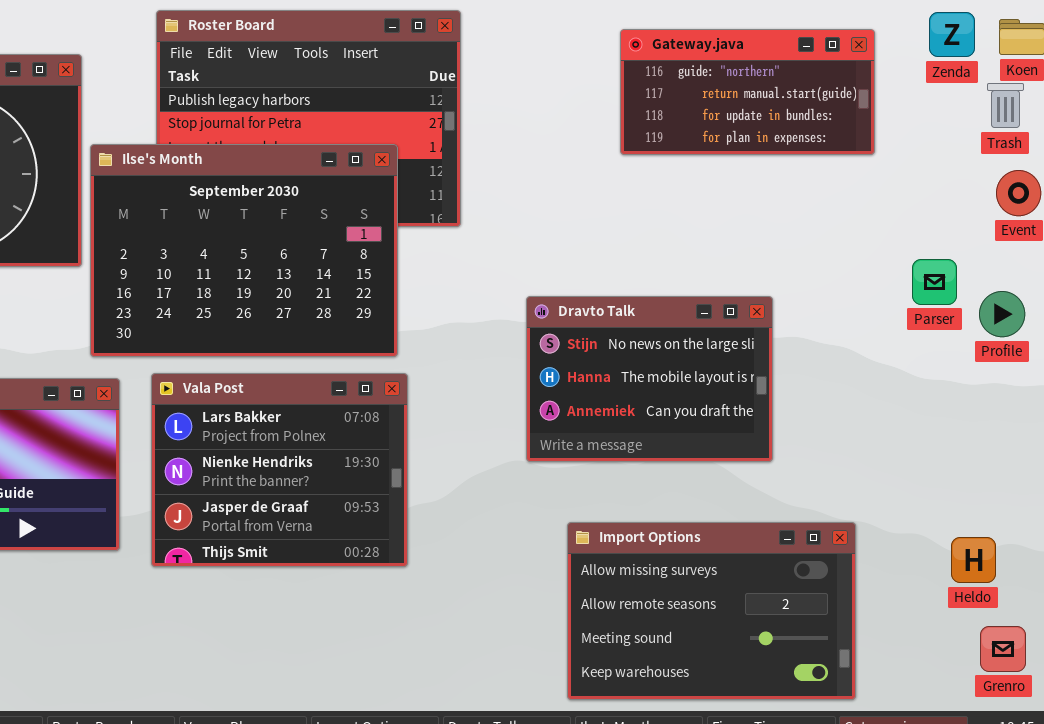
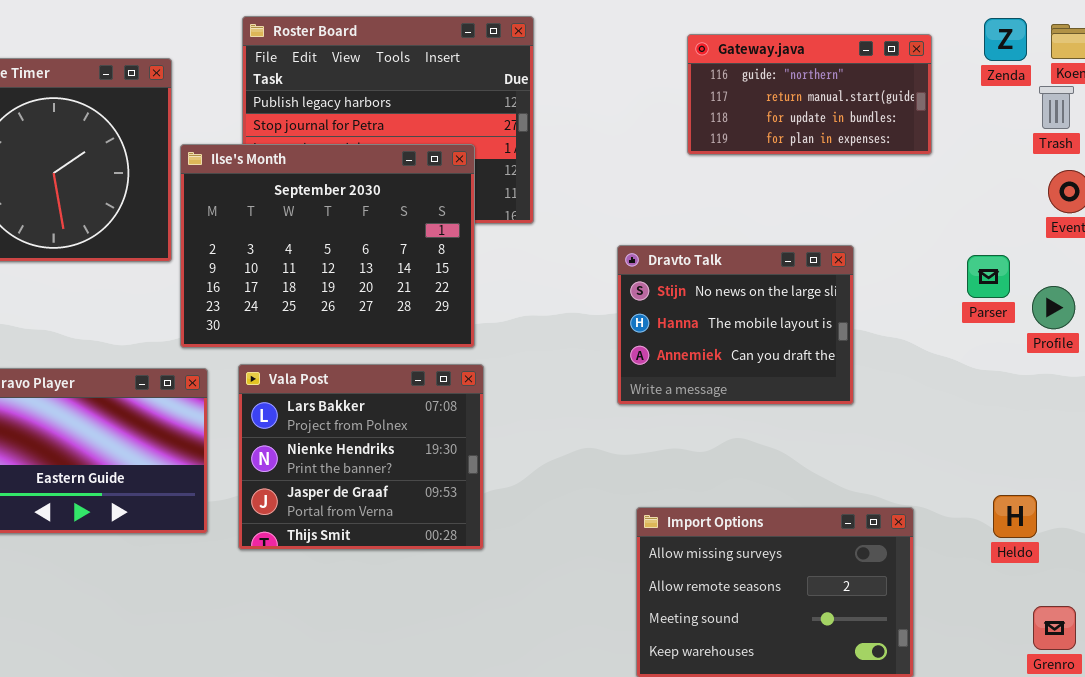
Dravto Talk: [526,296,773,462] -> [617,245,854,405], moved
Heldo: [951,537,996,583] -> [993,495,1037,538], moved

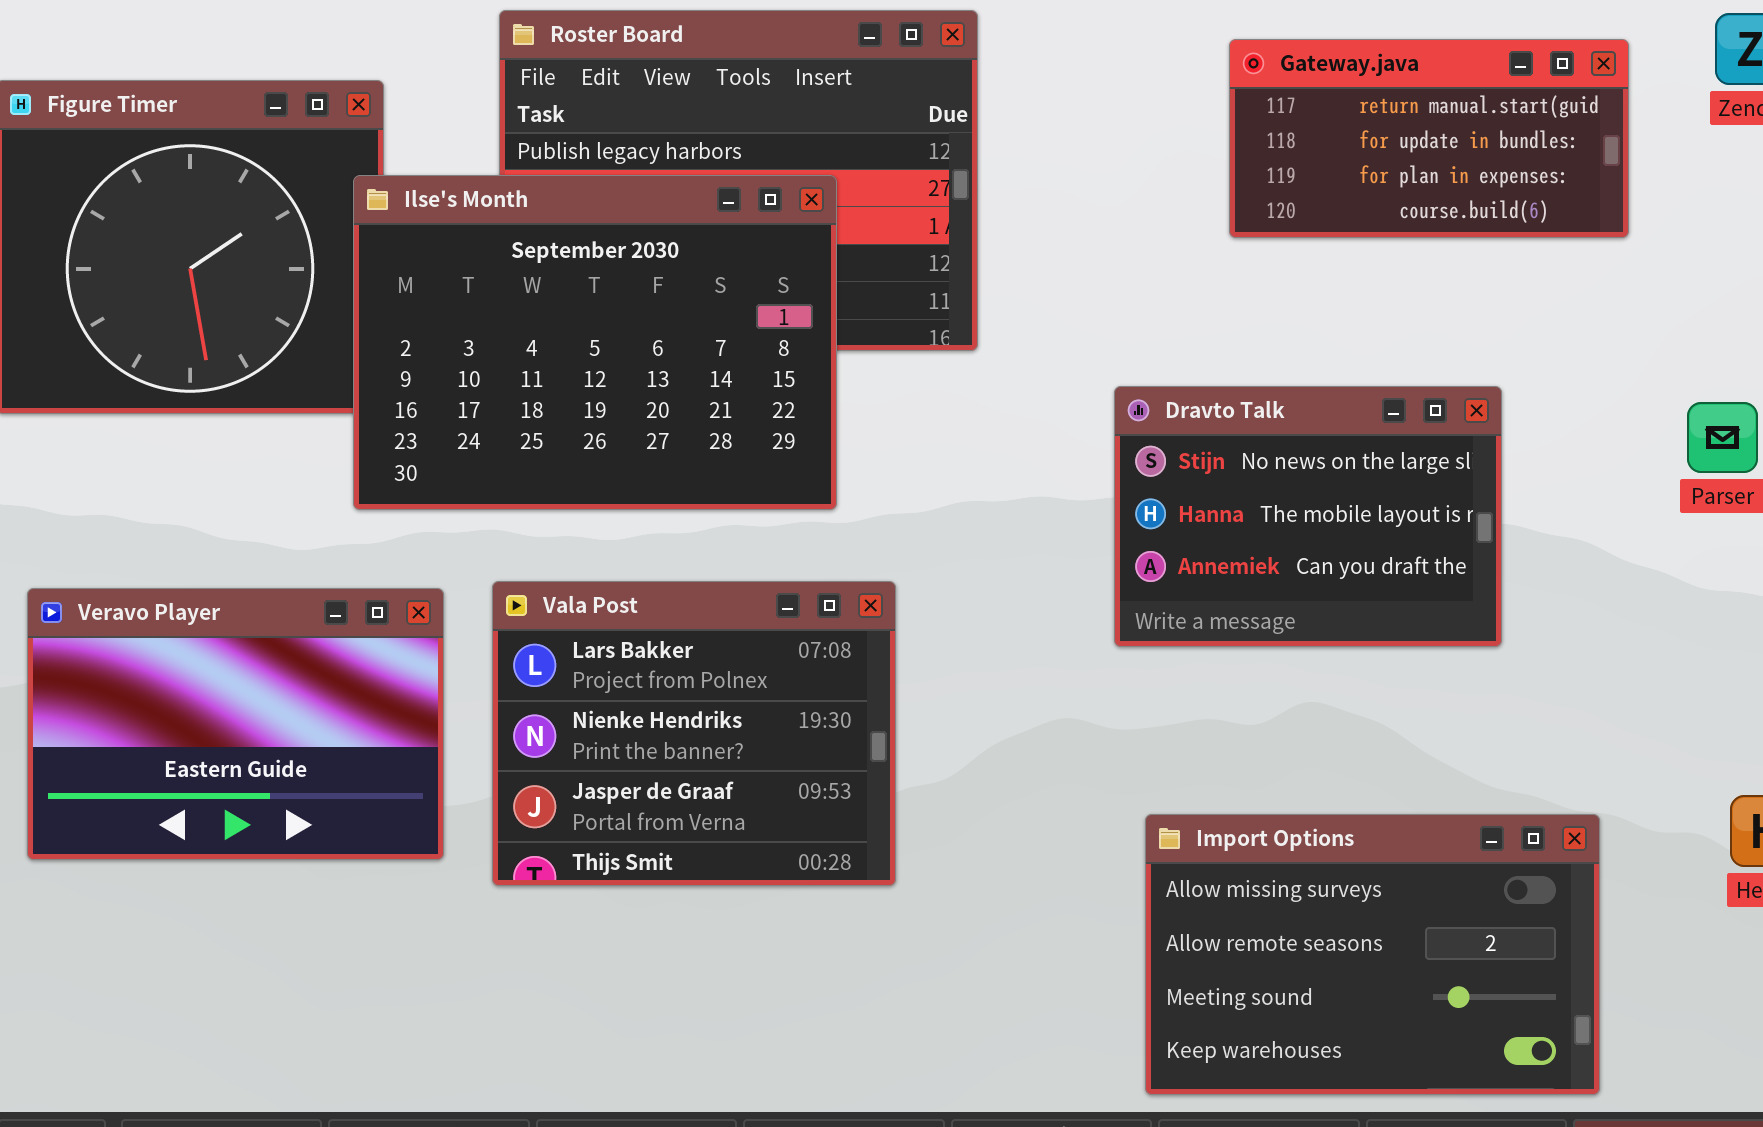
Gateway.java: [687,34,932,155] -> [1229,39,1629,238], scrolled down 1 row
Ilse's Month: [180,144,475,348] -> [353,175,837,510], moved

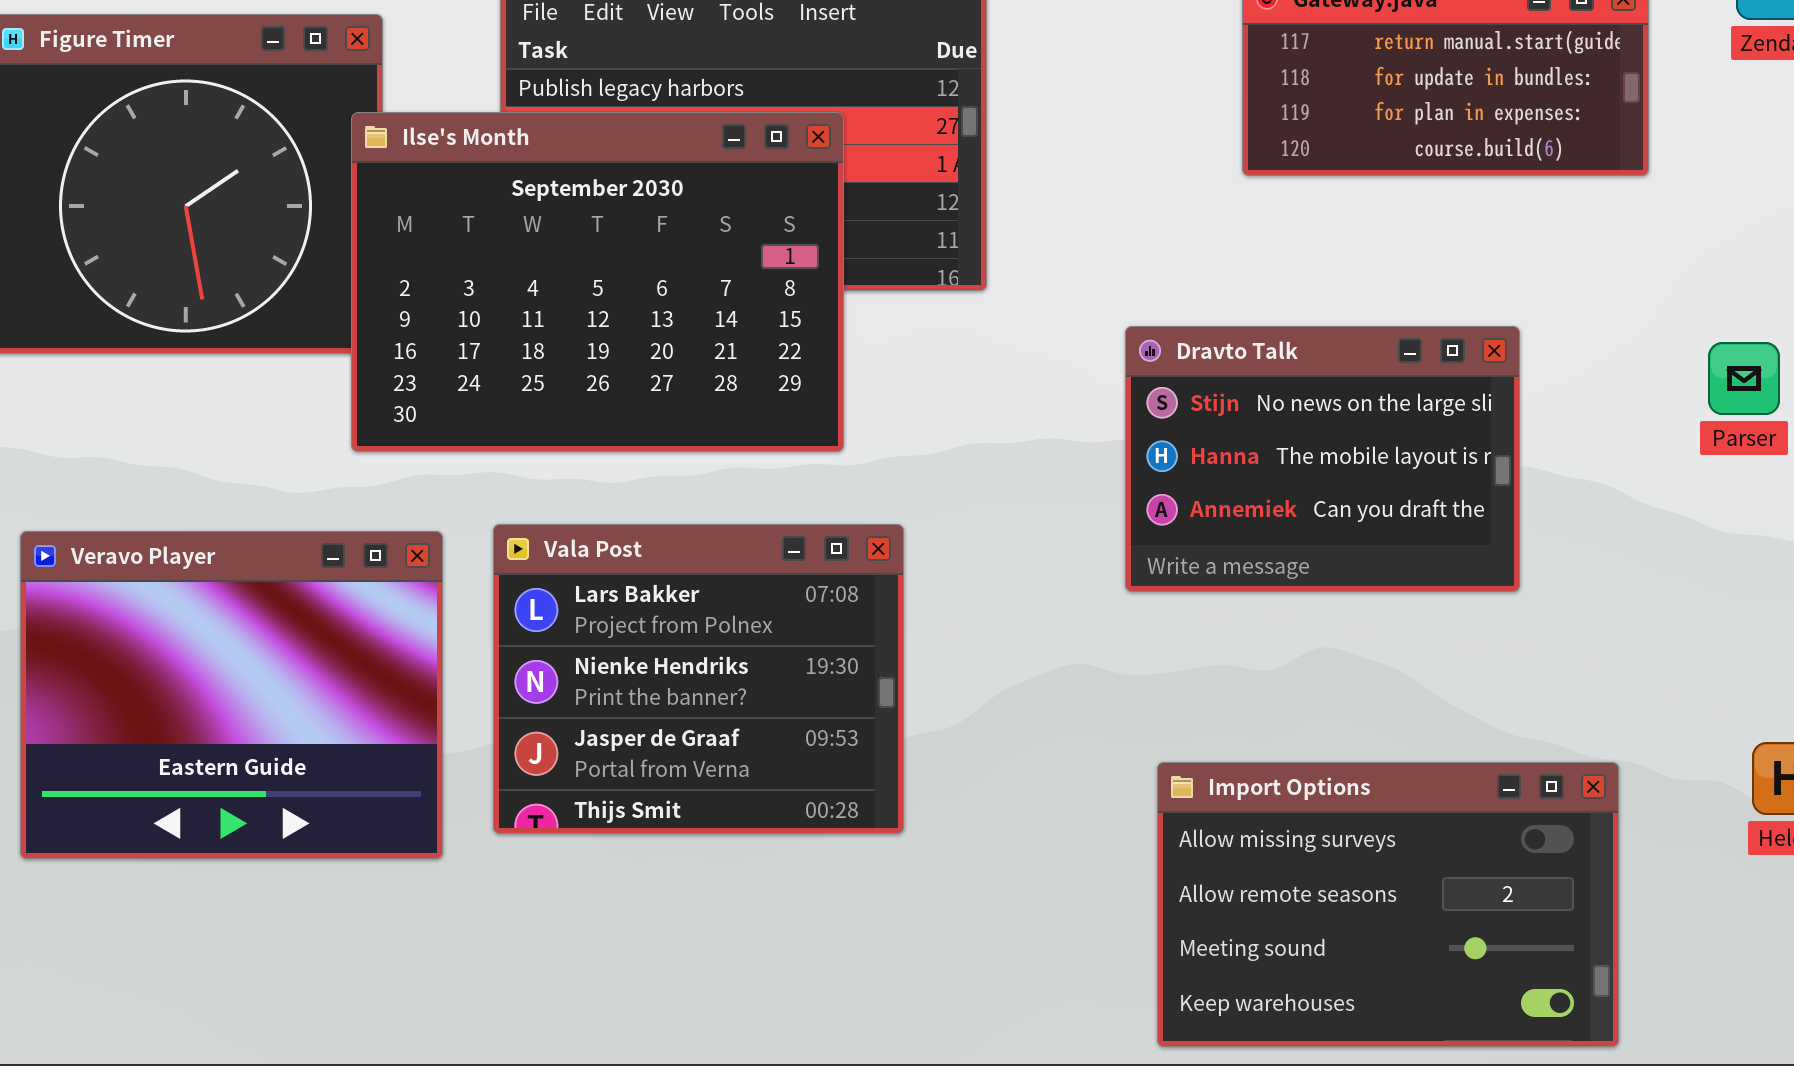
Veravo Player: [27,588,444,860] -> [20,531,443,859], resized

